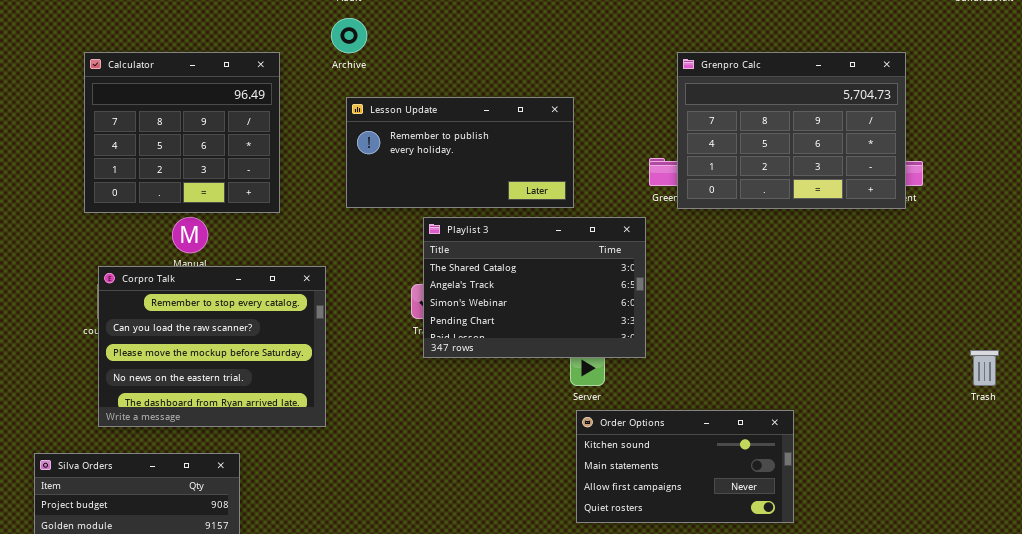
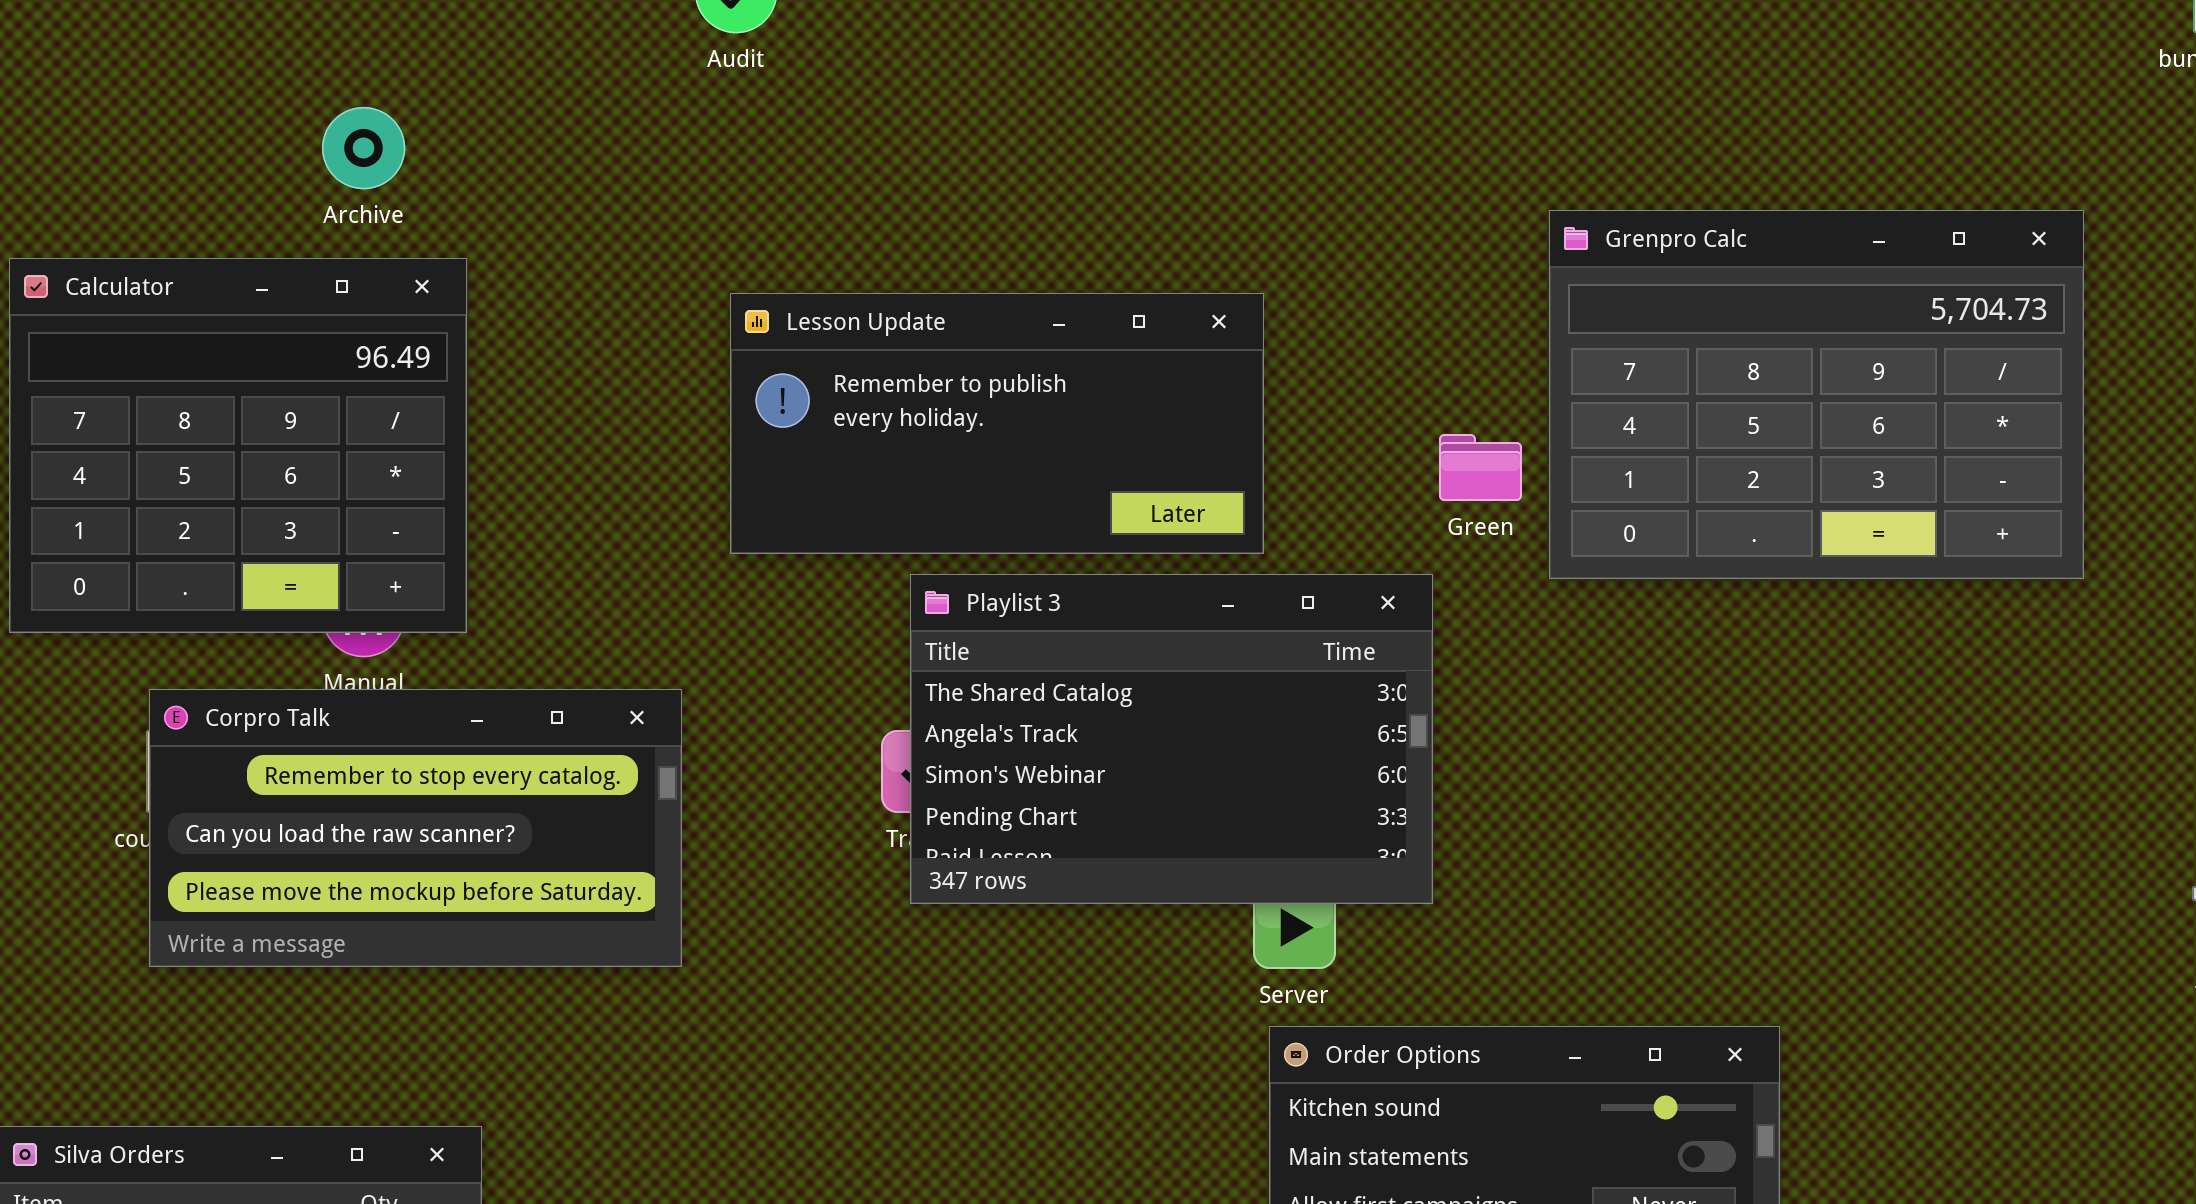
Archive: [331,18,367,53] -> [322,107,405,189], moved
Grenpro Calc: [677,52,906,209] -> [1549,210,2084,579], moved
Calculator: [84,52,280,213] -> [9,258,467,633], moved
Corpro Talk: [98,266,326,427] -> [149,689,682,967], resized

